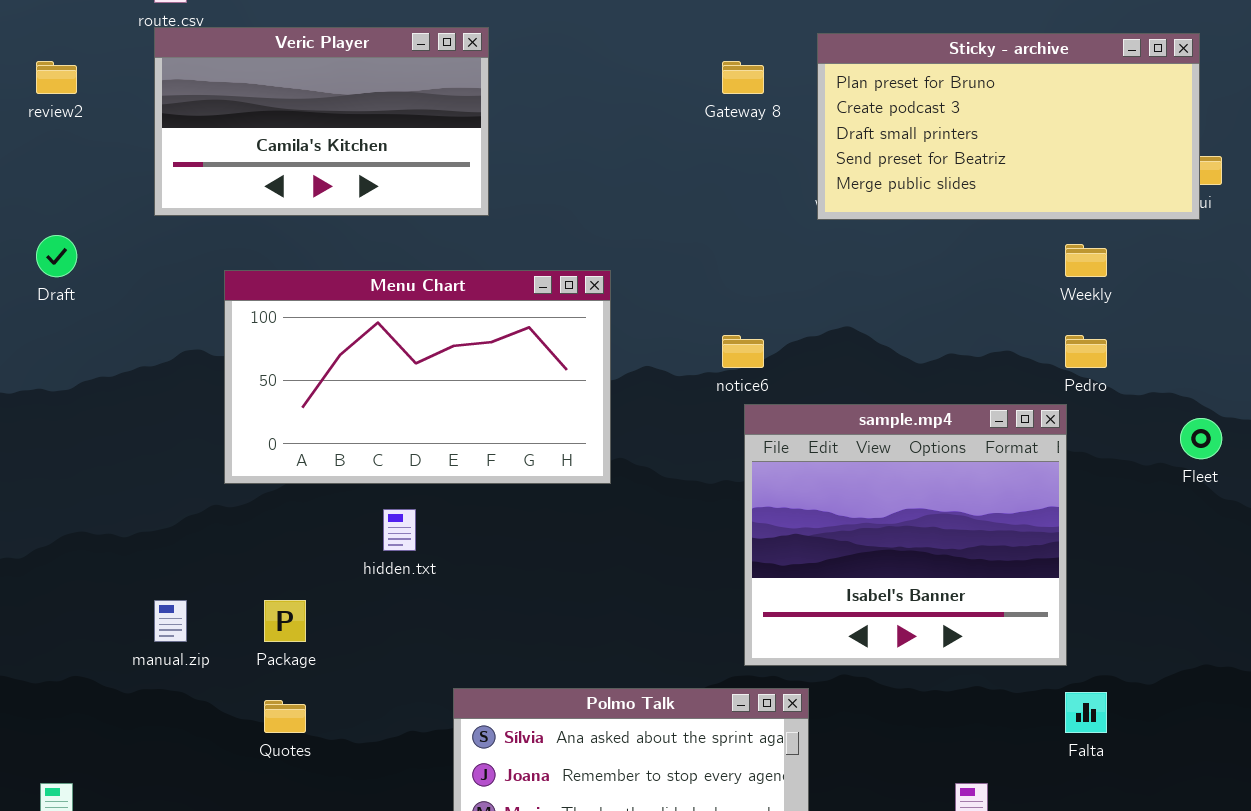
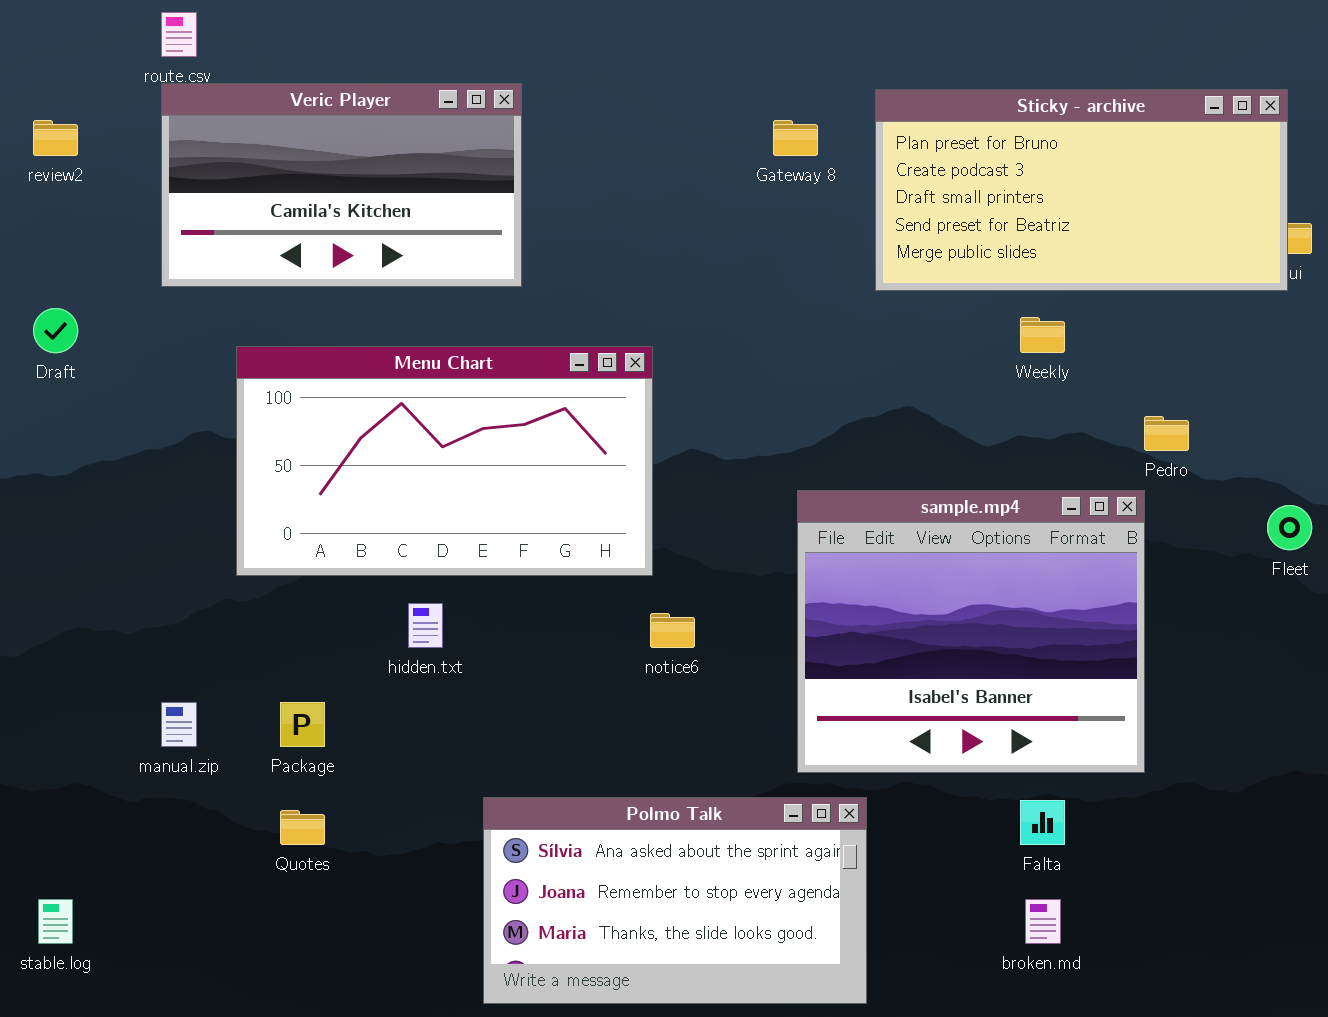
Weekly: [1065,244,1107,277] -> [1020,317,1065,353], moved
notice6: [722,335,764,368] -> [650,613,695,648], moved
Falta: [1065,692,1107,733] -> [1020,800,1065,845], moved

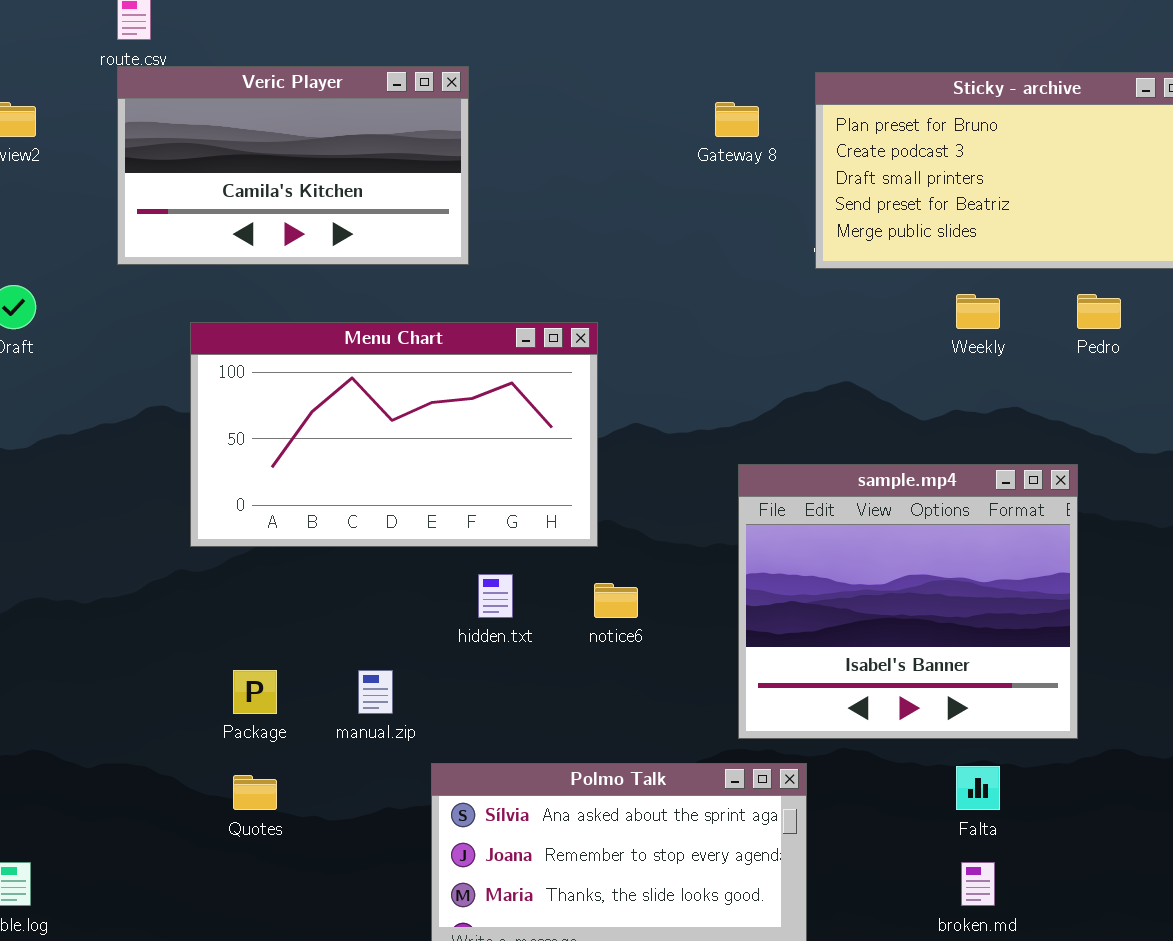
Pedro: [1144,416,1189,451] -> [1077,294,1121,329], moved
hidden.txt: [408,603,443,648] -> [478,574,513,618], moved
manual.zip: [161,702,197,747] -> [358,670,393,714], moved

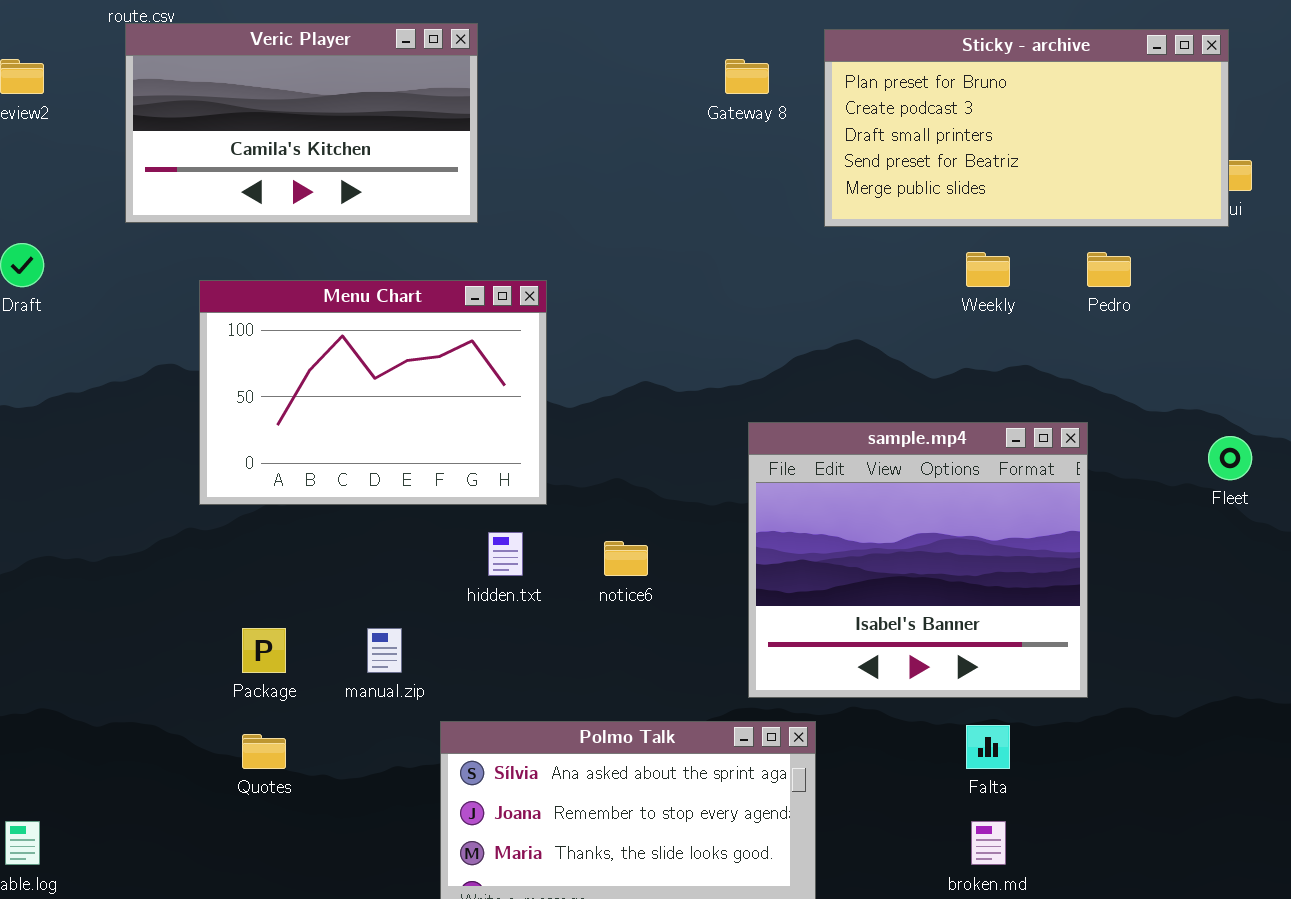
Menu Chart: [190,322,598,547] -> [199,280,547,505], resized

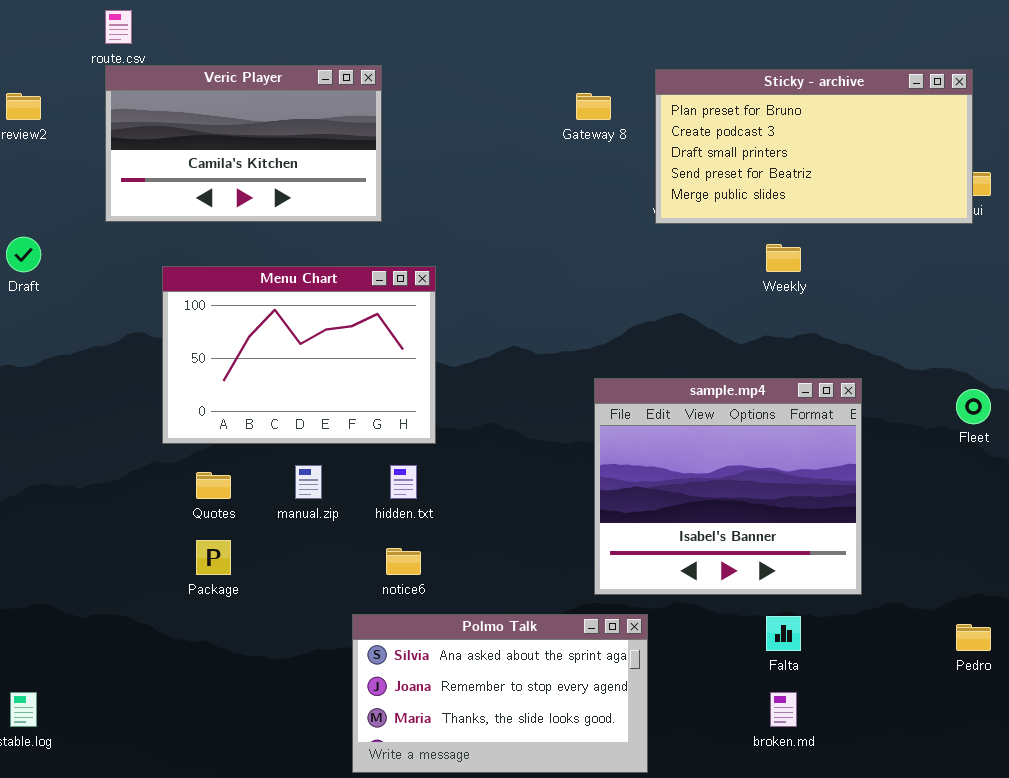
Pedro: [1087,252,1131,287] -> [956,624,991,651], moved
notice6: [604,541,648,576] -> [386,548,421,575], moved
manual.zip: [367,628,402,673] -> [295,465,322,499], moved
Quotes: [242,734,286,769] -> [196,472,231,499], moved

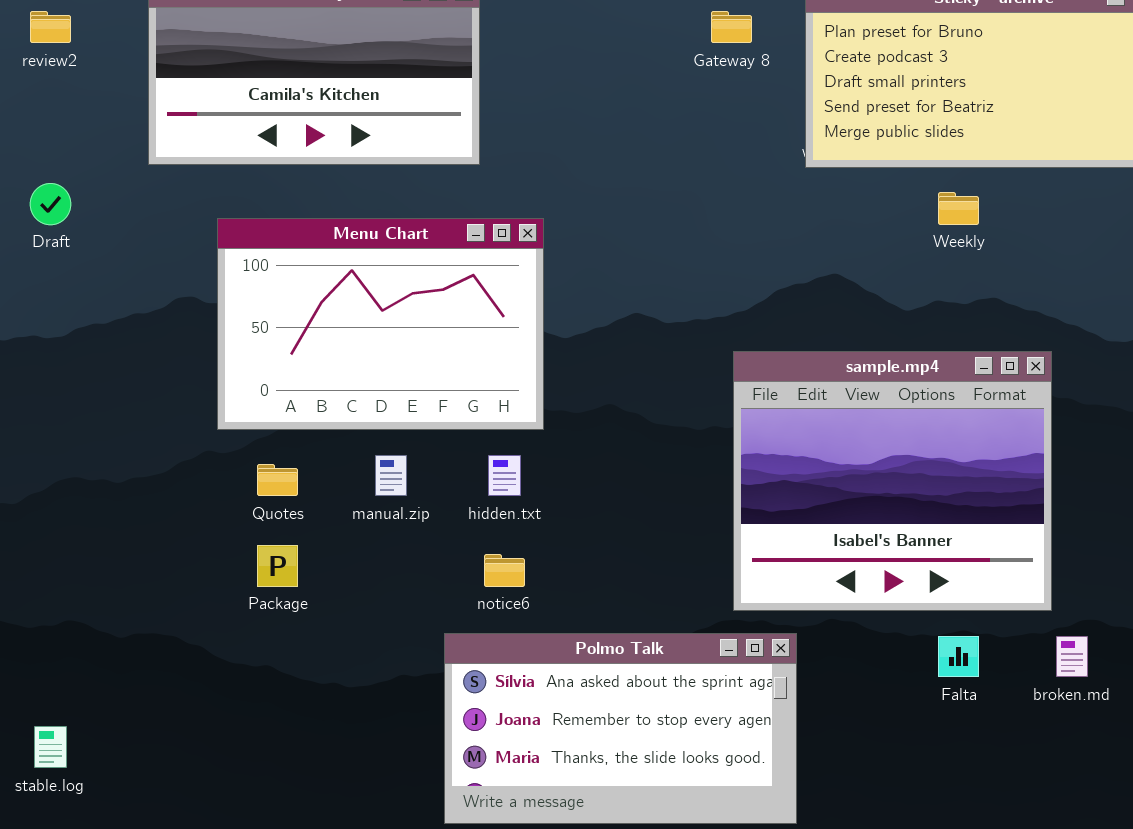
broken.md: [770,692,797,727] -> [1056,636,1088,677], moved

